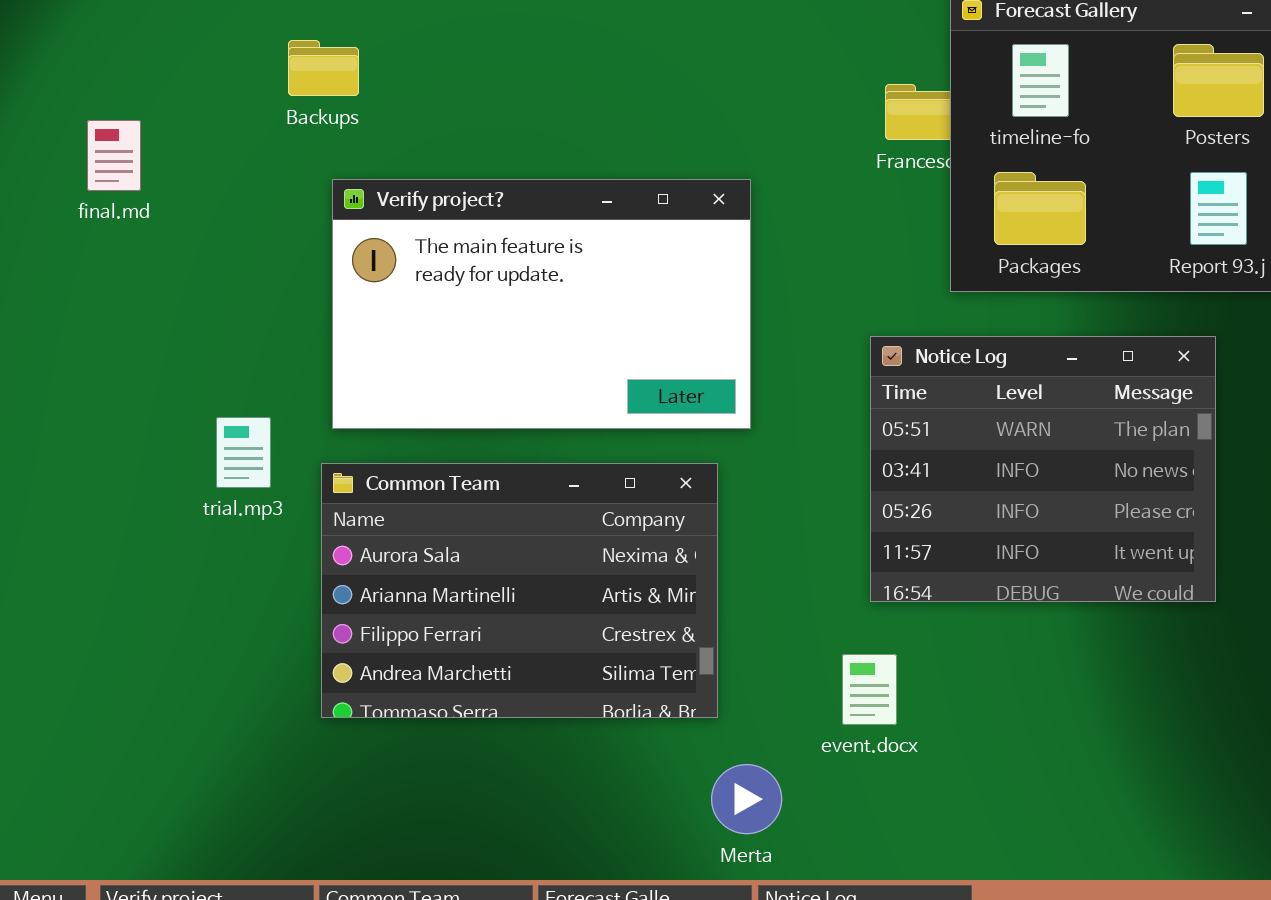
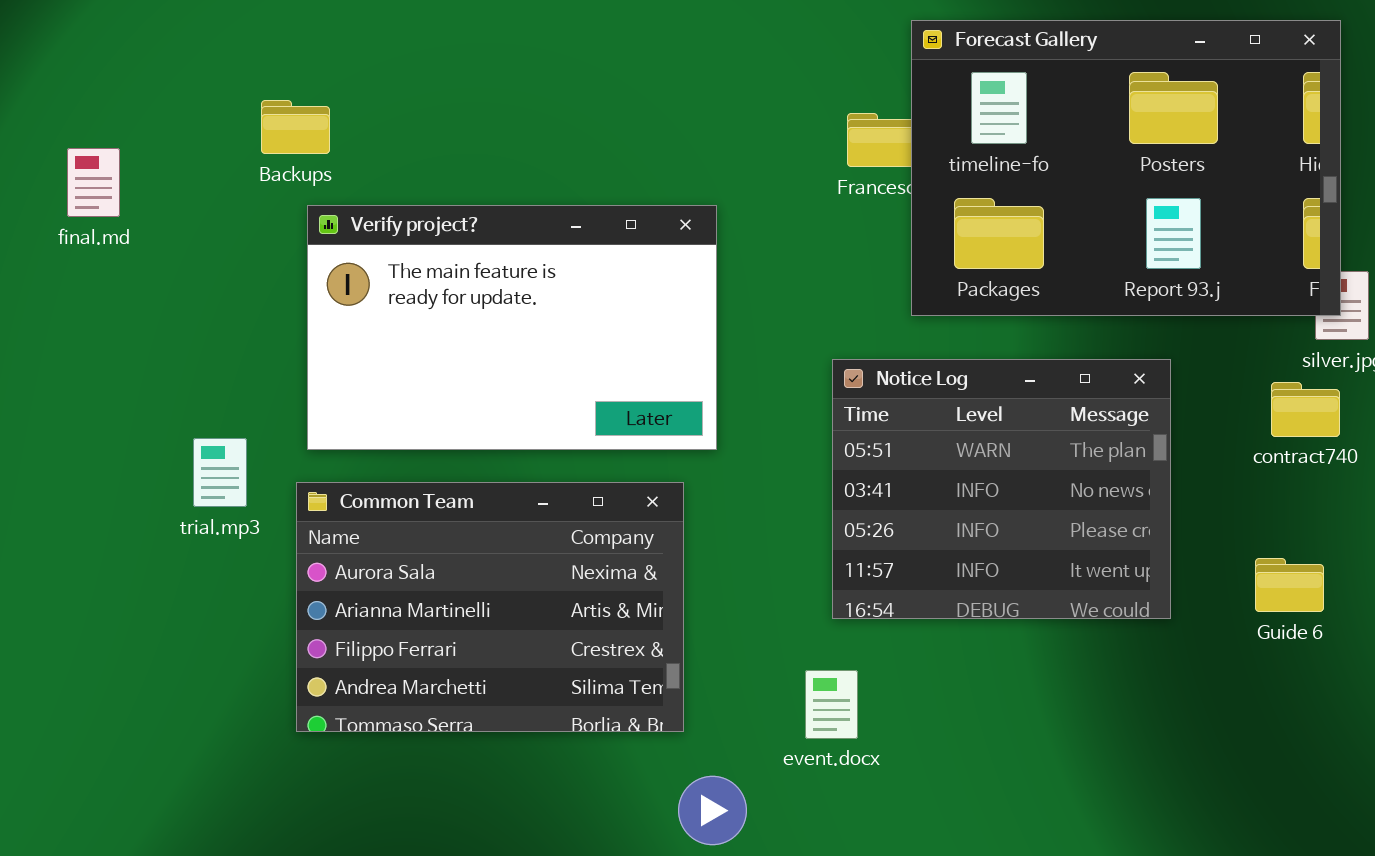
Backups: [288,40,359,96] -> [261,100,330,154], moved

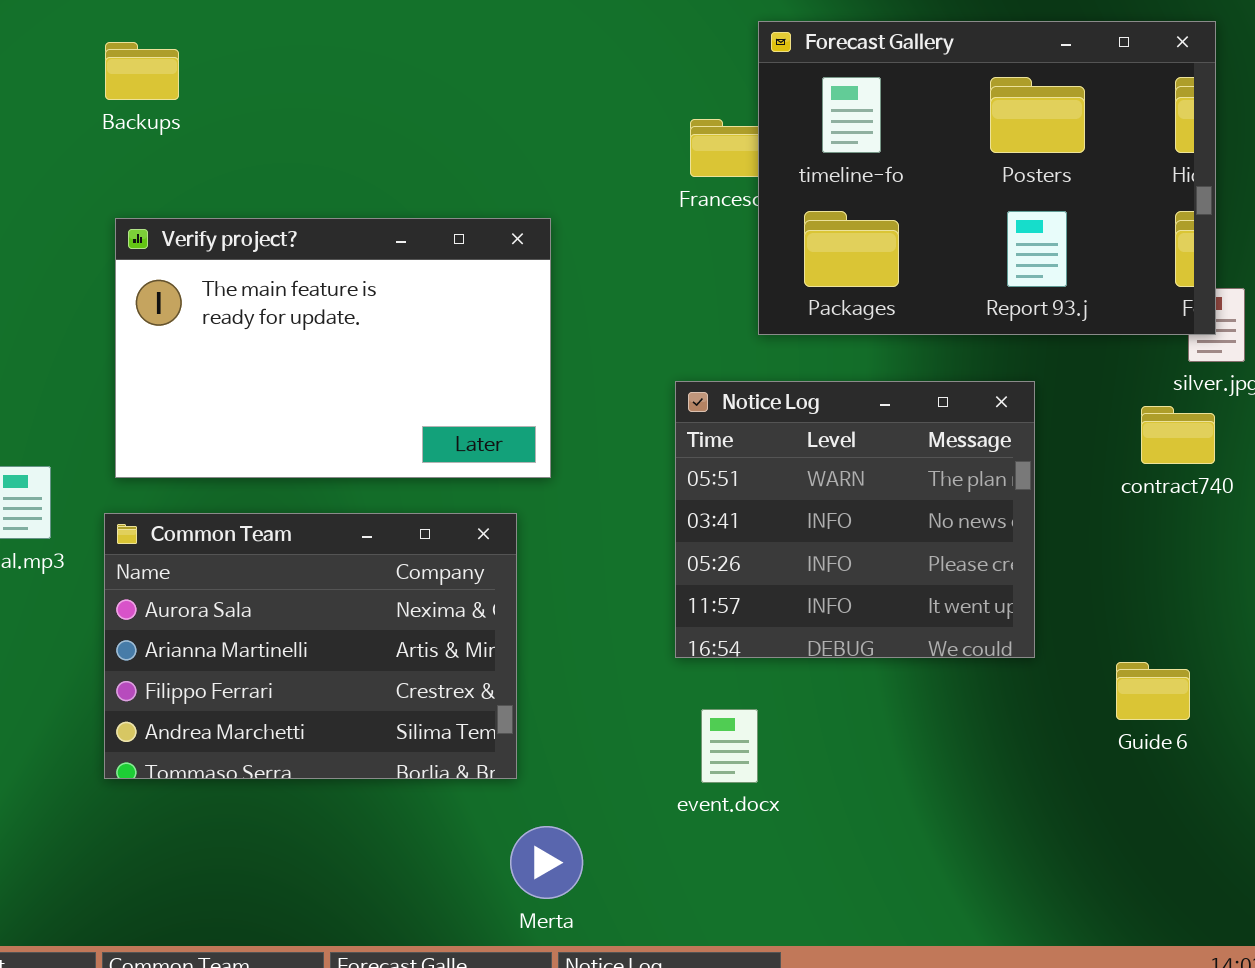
Backups: [261,100,330,154] -> [105,42,179,100], moved
Guide 6: [1255,558,1324,612] -> [1116,662,1190,720], moved
event.docx: [805,670,858,739] -> [701,709,758,783], moved

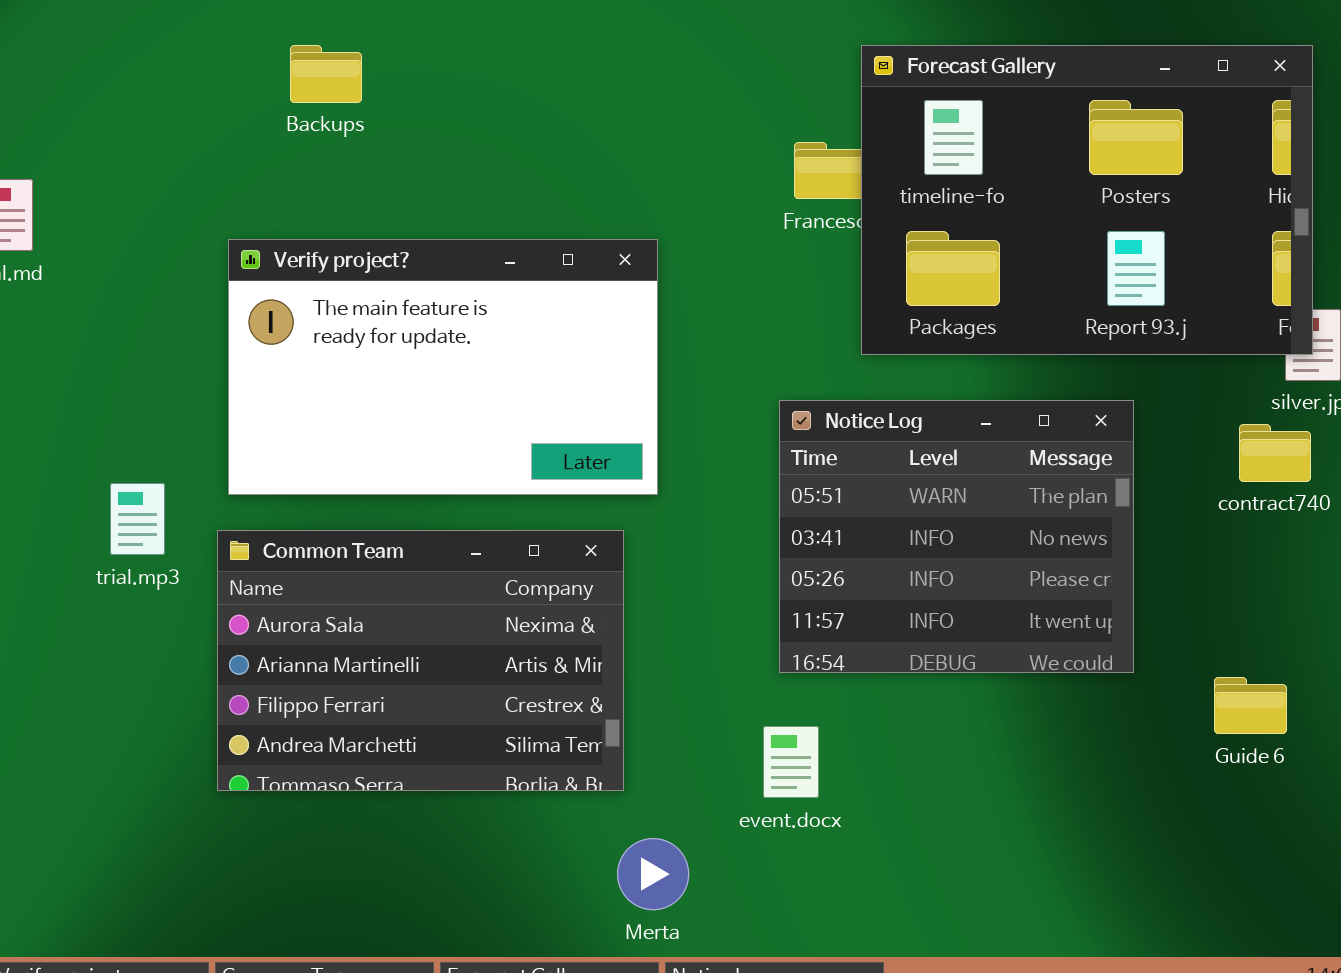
Backups: [105,42,179,100] -> [290,45,362,103], moved
event.docx: [701,709,758,783] -> [763,726,819,798], moved

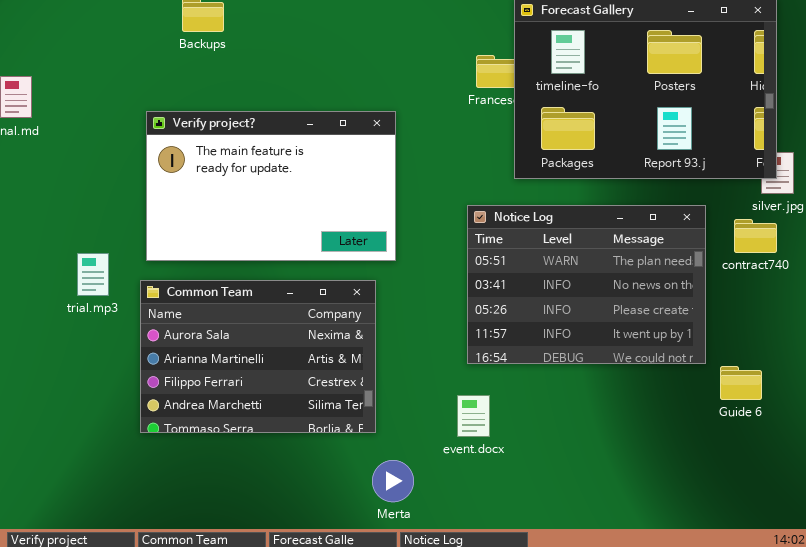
Notice Log: [779,400,1134,673] -> [467,205,706,364], resized

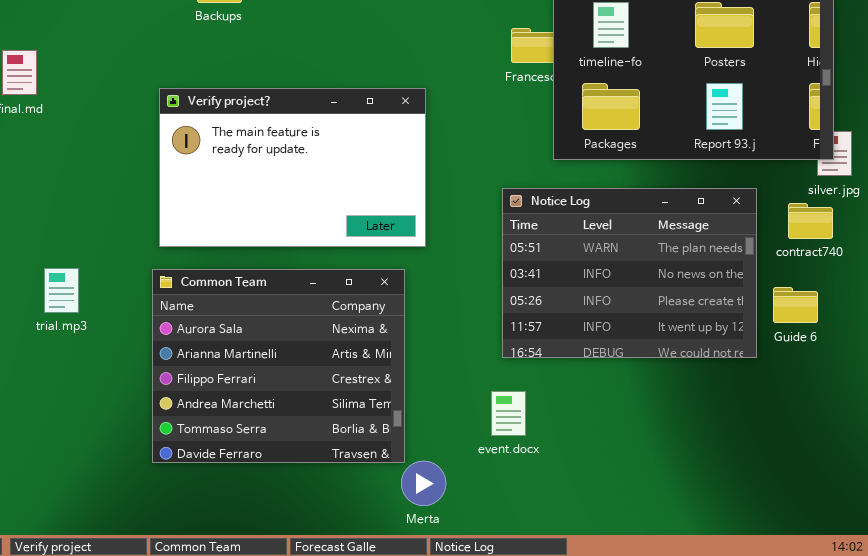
trial.mp3: [77,253,109,296] -> [44,268,79,313], moved
Common Team: [140,280,376,433] -> [152,269,405,463], resized
Guide 6: [720,366,762,400] -> [773,287,818,323], moved

